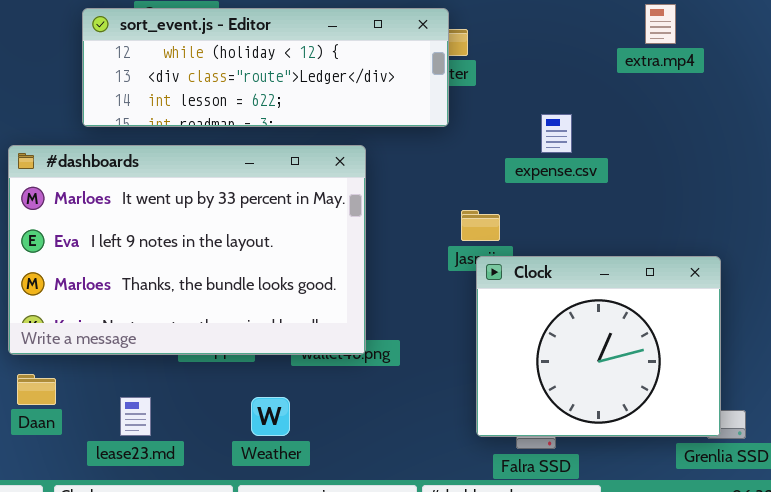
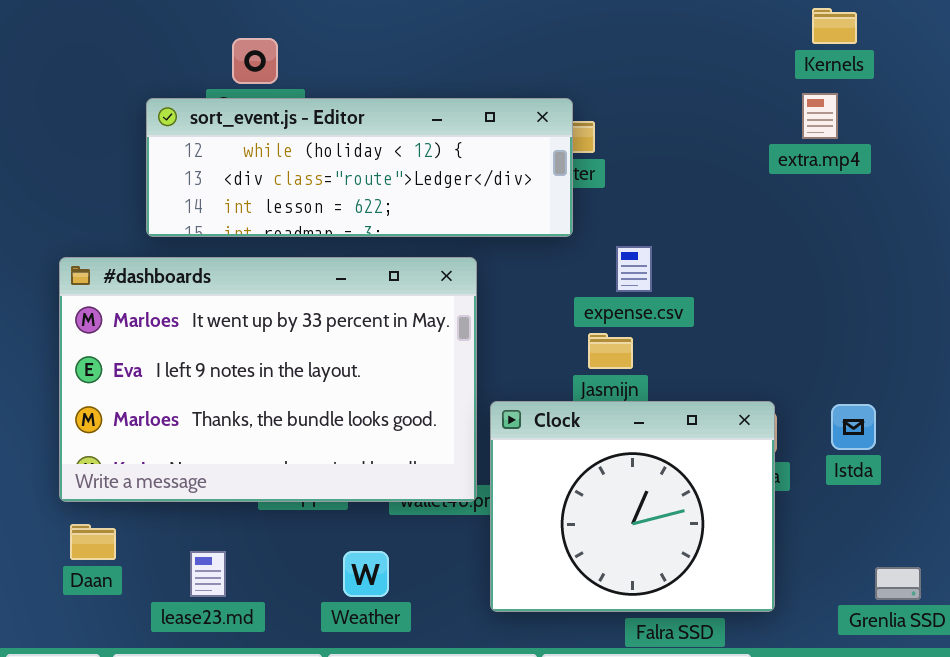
expense.csv: [541,114,572,153] -> [616,246,652,292], moved
Clock: [476,256,721,437] -> [490,401,775,612], moved

